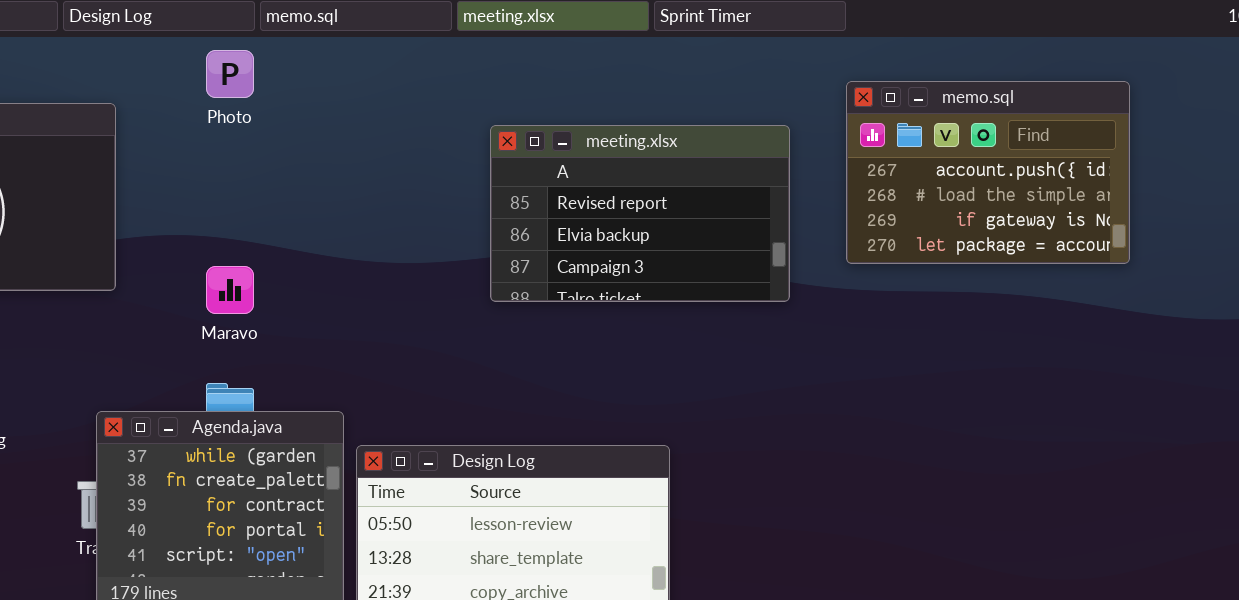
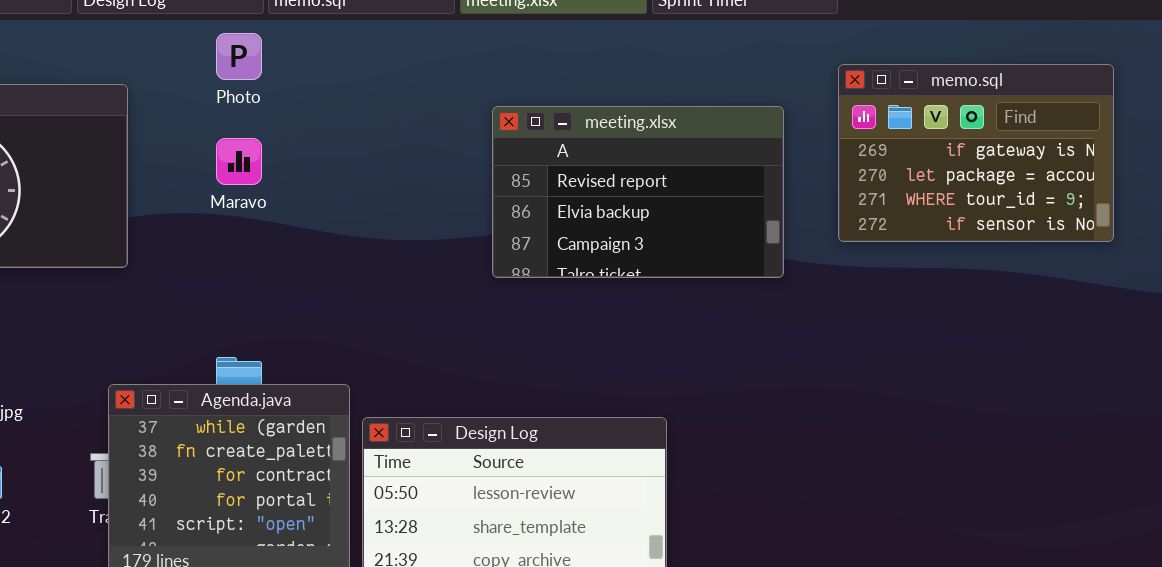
memo.sql: [846,81,1130,264] -> [838,64,1114,242], scrolled down 2 rows
Maravo: [206,266,254,314] -> [216,138,262,185], moved

